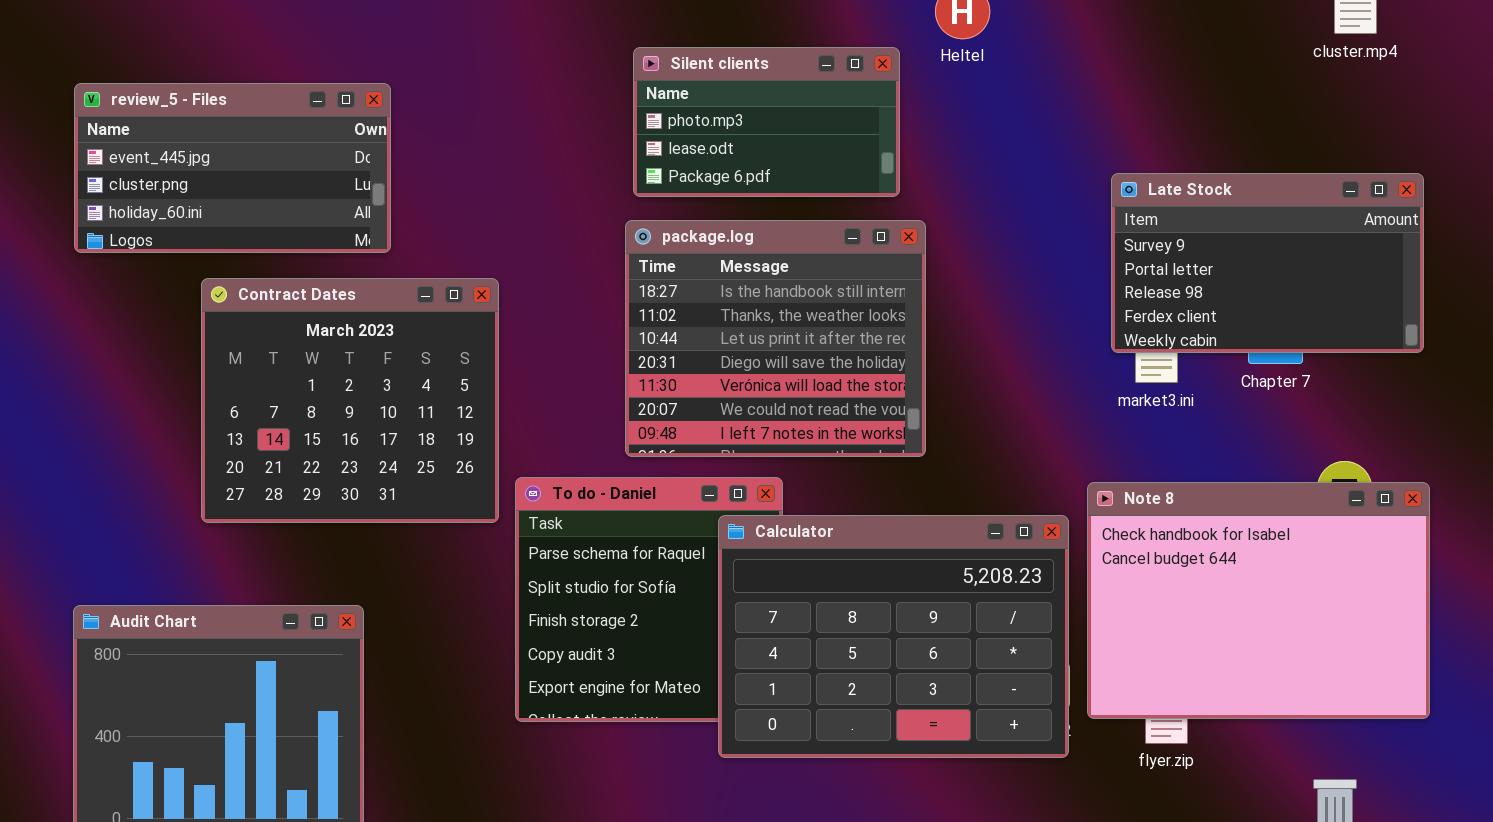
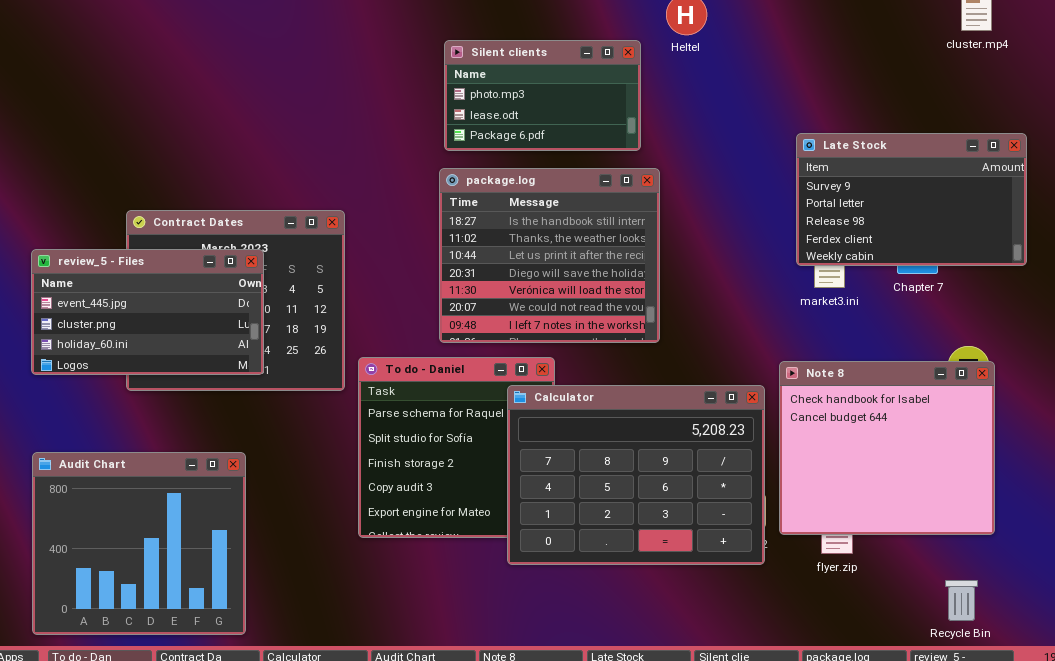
review_5 - Files: [74,83,391,253] -> [31,249,264,375], moved
Note 8: [1087,482,1430,719] -> [779,361,995,535], resized

